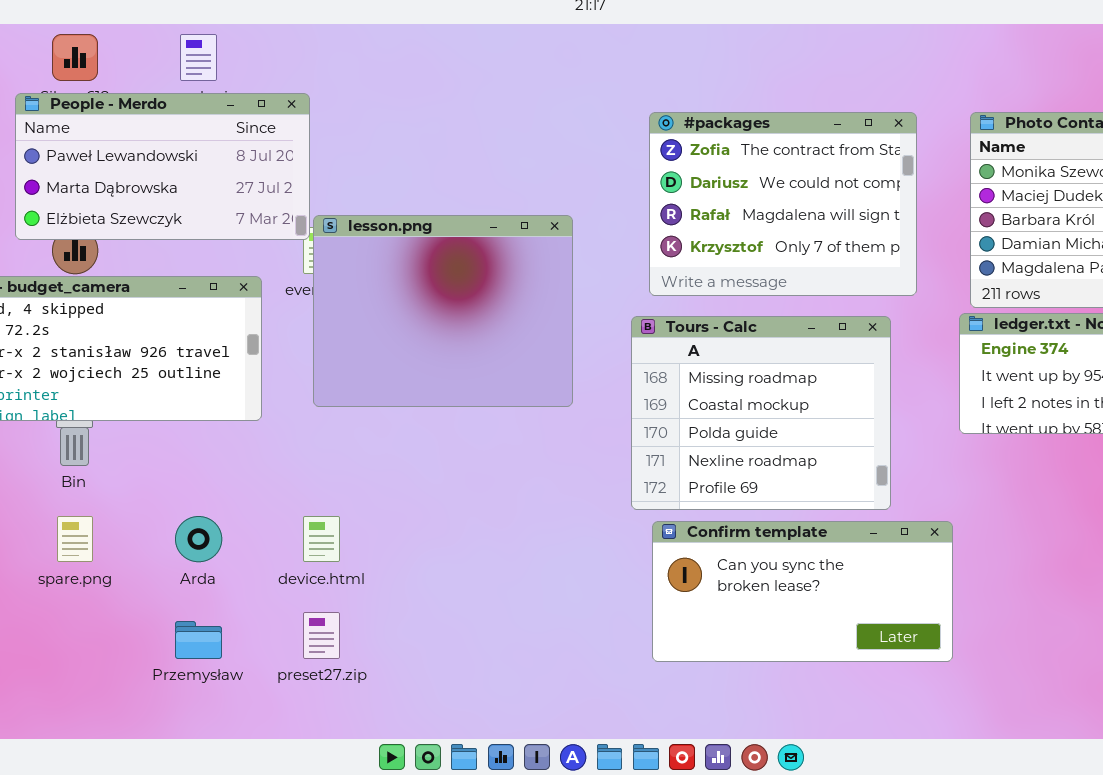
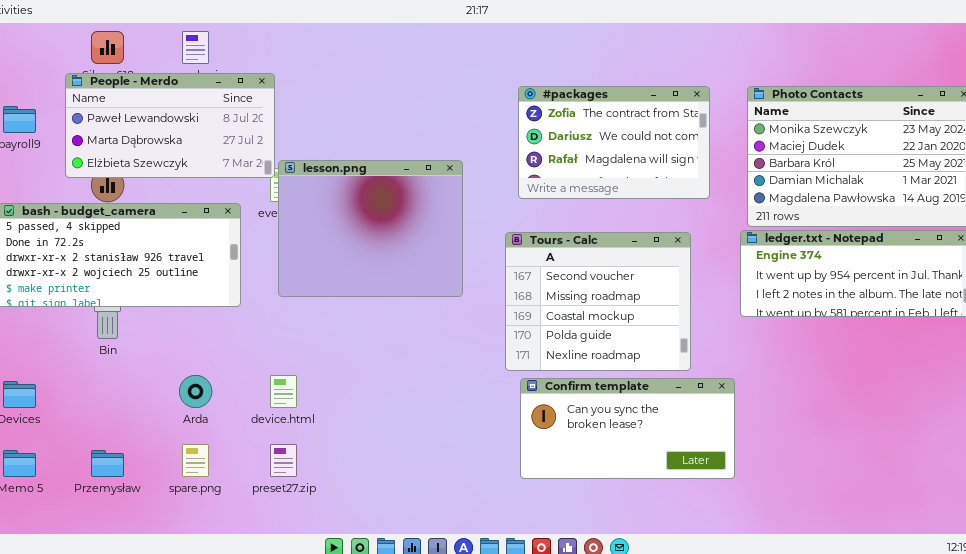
#packages: [649,112,917,296] -> [518,86,710,199], resized
Tours - Calc: [631,316,891,510] -> [505,232,691,371], scrolled up 1 row
spare.png: [57,516,93,562] -> [182,444,209,477], moved
Przemysław: [175,621,222,659] -> [91,450,124,477], moved

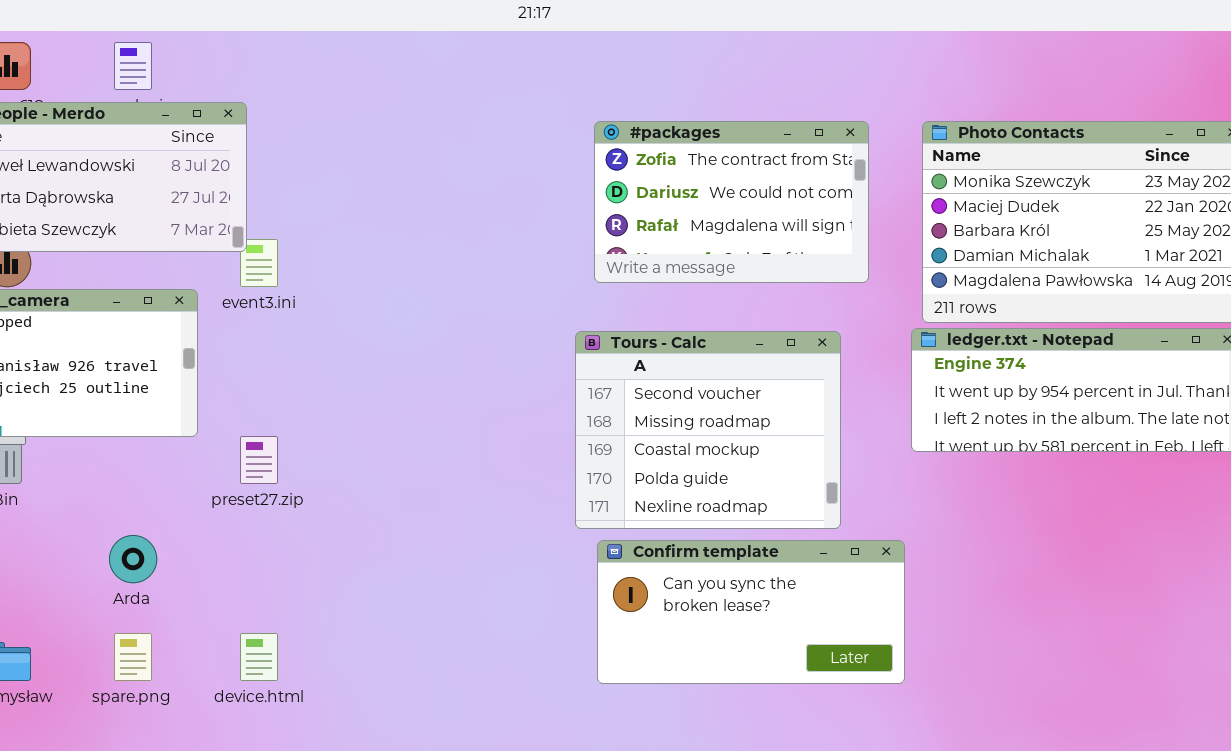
lesson.png: [278,160,463,297] -> none, closed
device.html: [270,375,297,408] -> [240,633,278,681], moved
preset27.zip: [270,444,297,477] -> [240,436,278,484], moved

